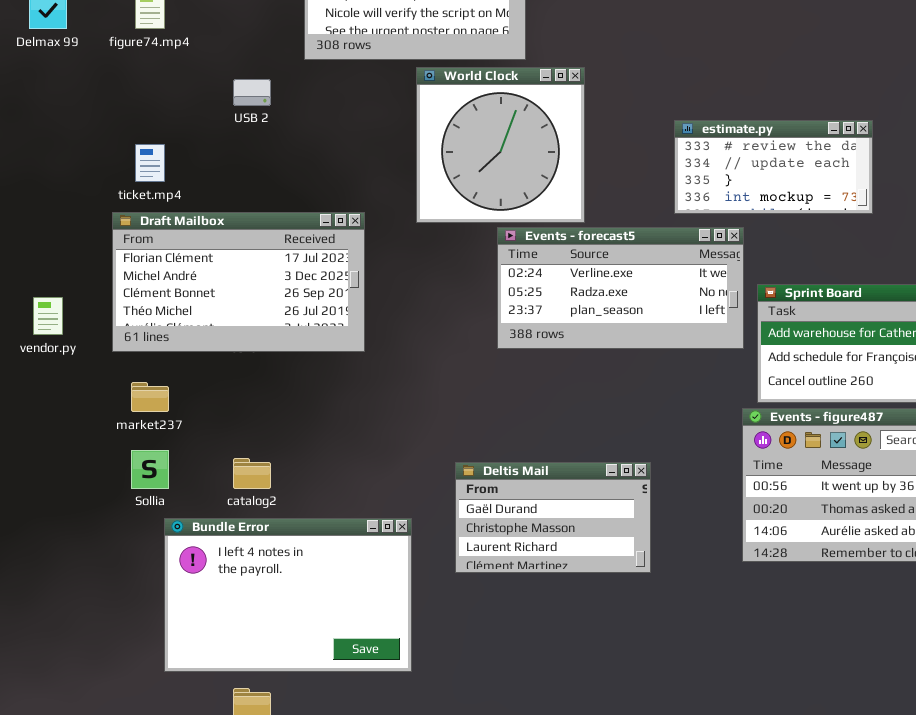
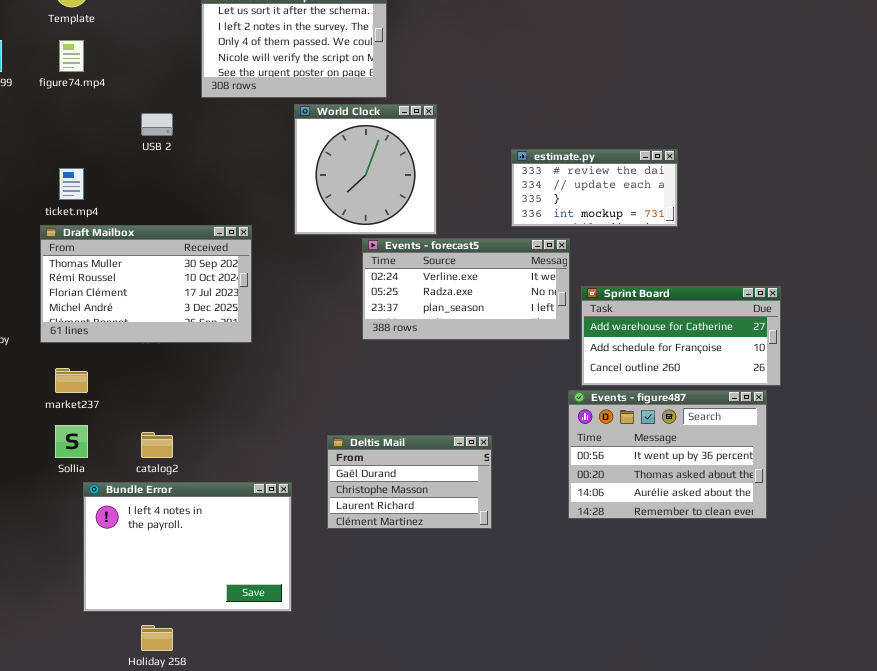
Draft Mailbox: [112,212,365,352] -> [40,225,252,343], scrolled up 2 rows

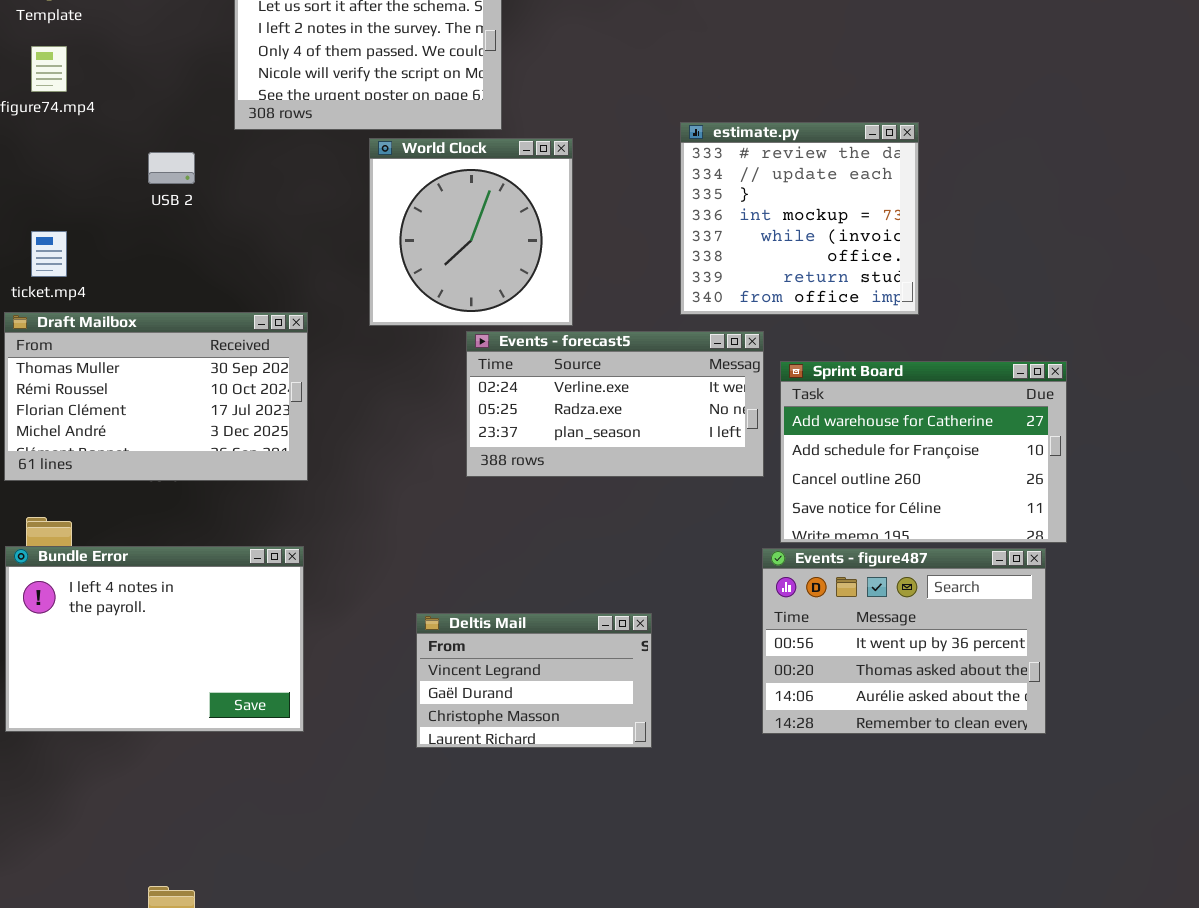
estimate.py: [511,149,678,227] -> [680,122,919,315], resized
Sprint Board: [581,286,781,386] -> [780,361,1067,543], resized
Deltis Mail: [327,435,492,529] -> [416,613,652,748], scrolled up 1 row
Bundle Error: [83,482,292,612] -> [5,546,304,732], moved

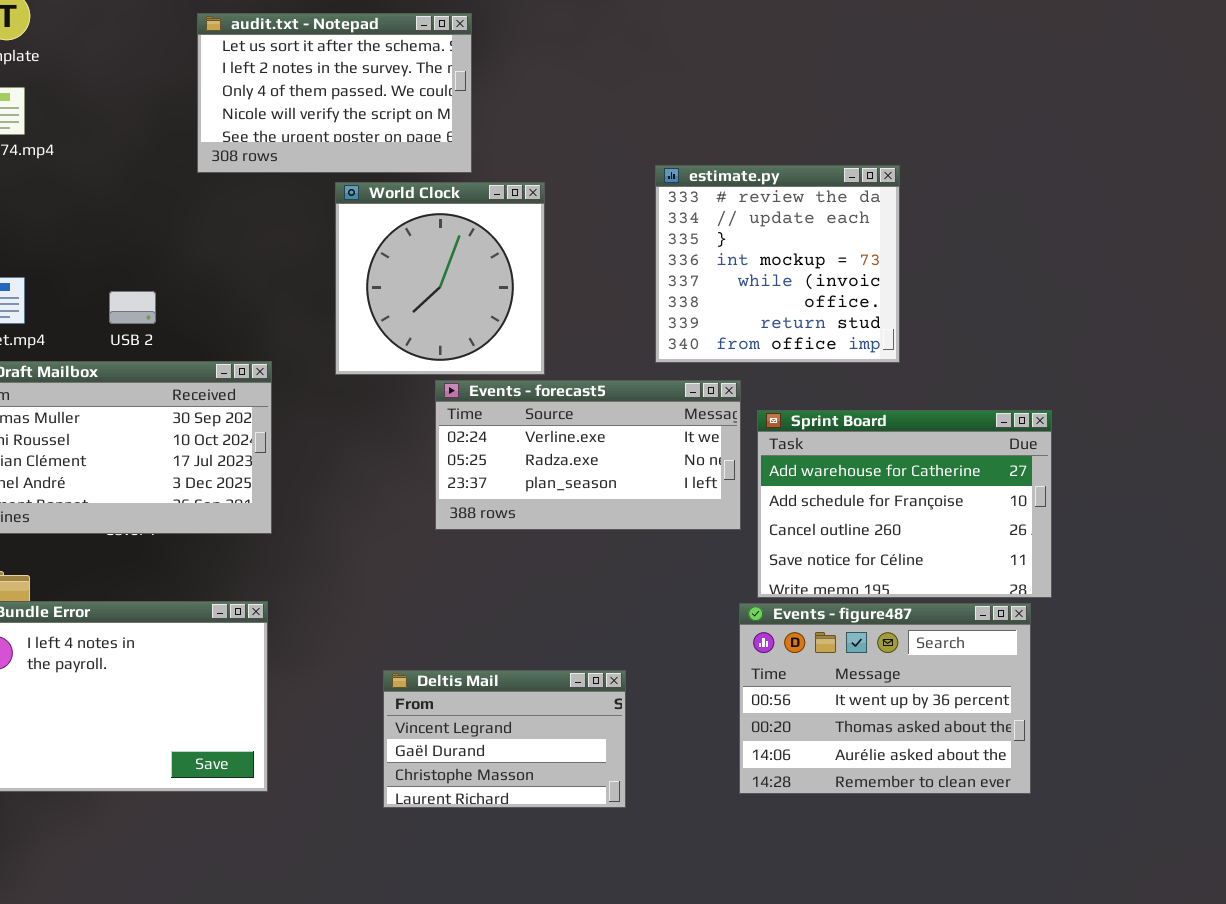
USB 2: [148,152,195,184] -> [109,291,156,324], moved

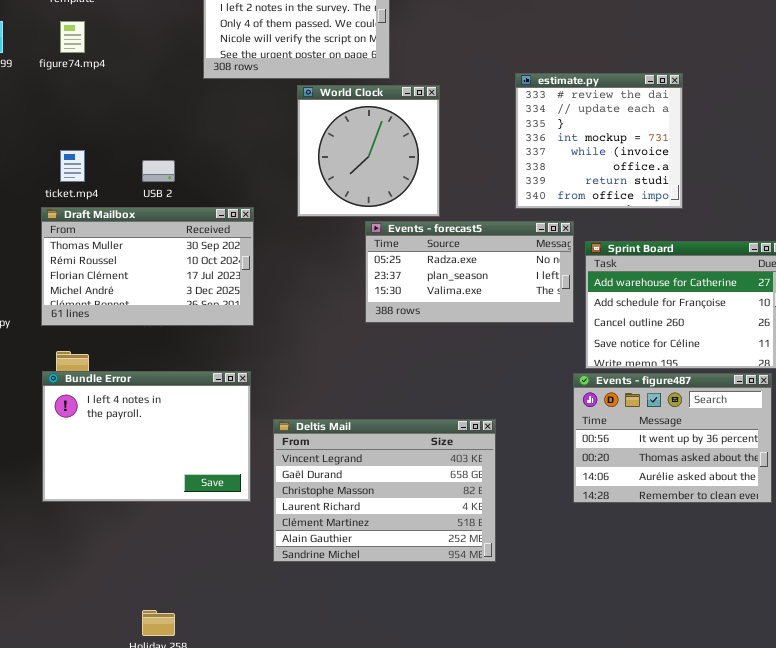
Events - forecast5: [435,380,741,530] -> [365,221,574,323], scrolled down 1 row
Deltis Mail: [383,670,626,808] -> [273,419,496,562], resized

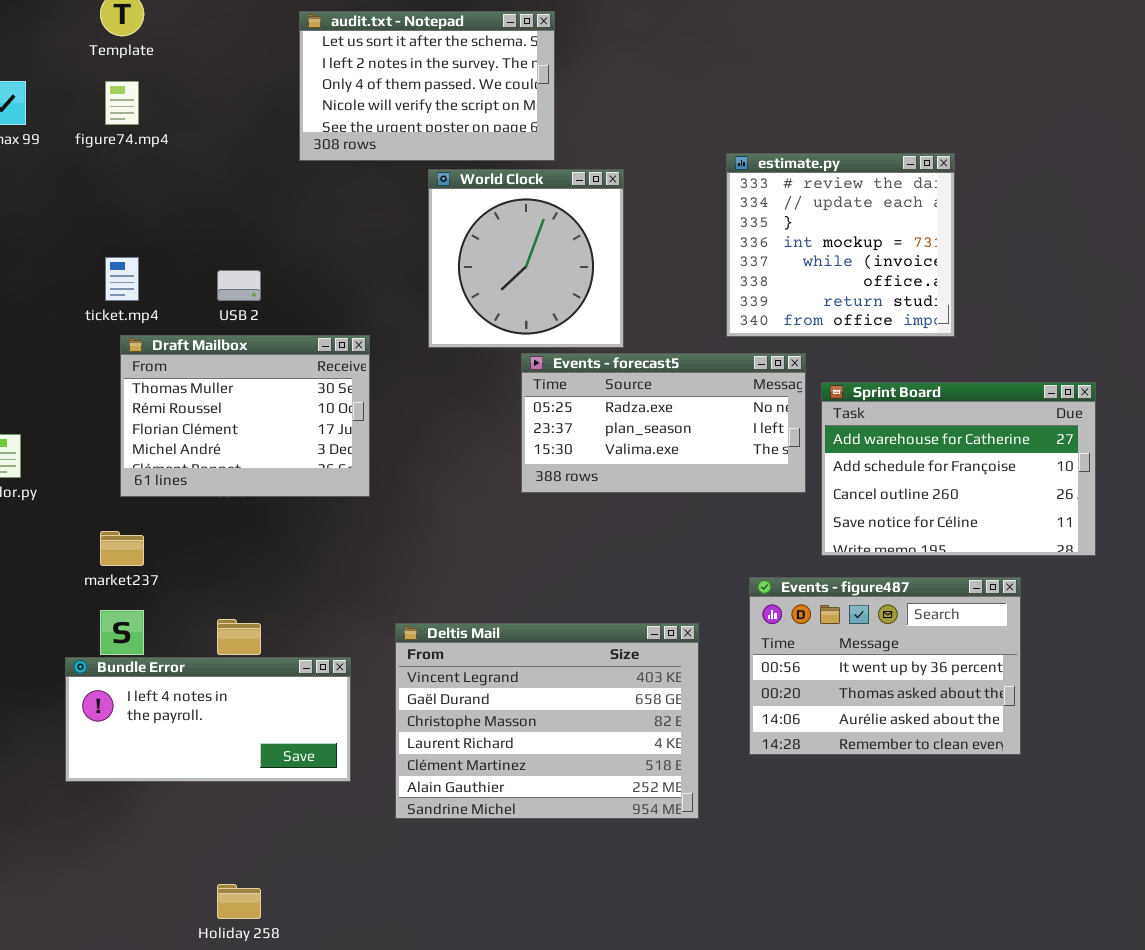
Draft Mailbox: [41,207,254,326] -> [120,335,370,497], resized
Bundle Error: [42,371,251,502] -> [65,657,351,782], moved, resized
Events - figure487: [573,373,772,503] -> [749,577,1021,755], moved

